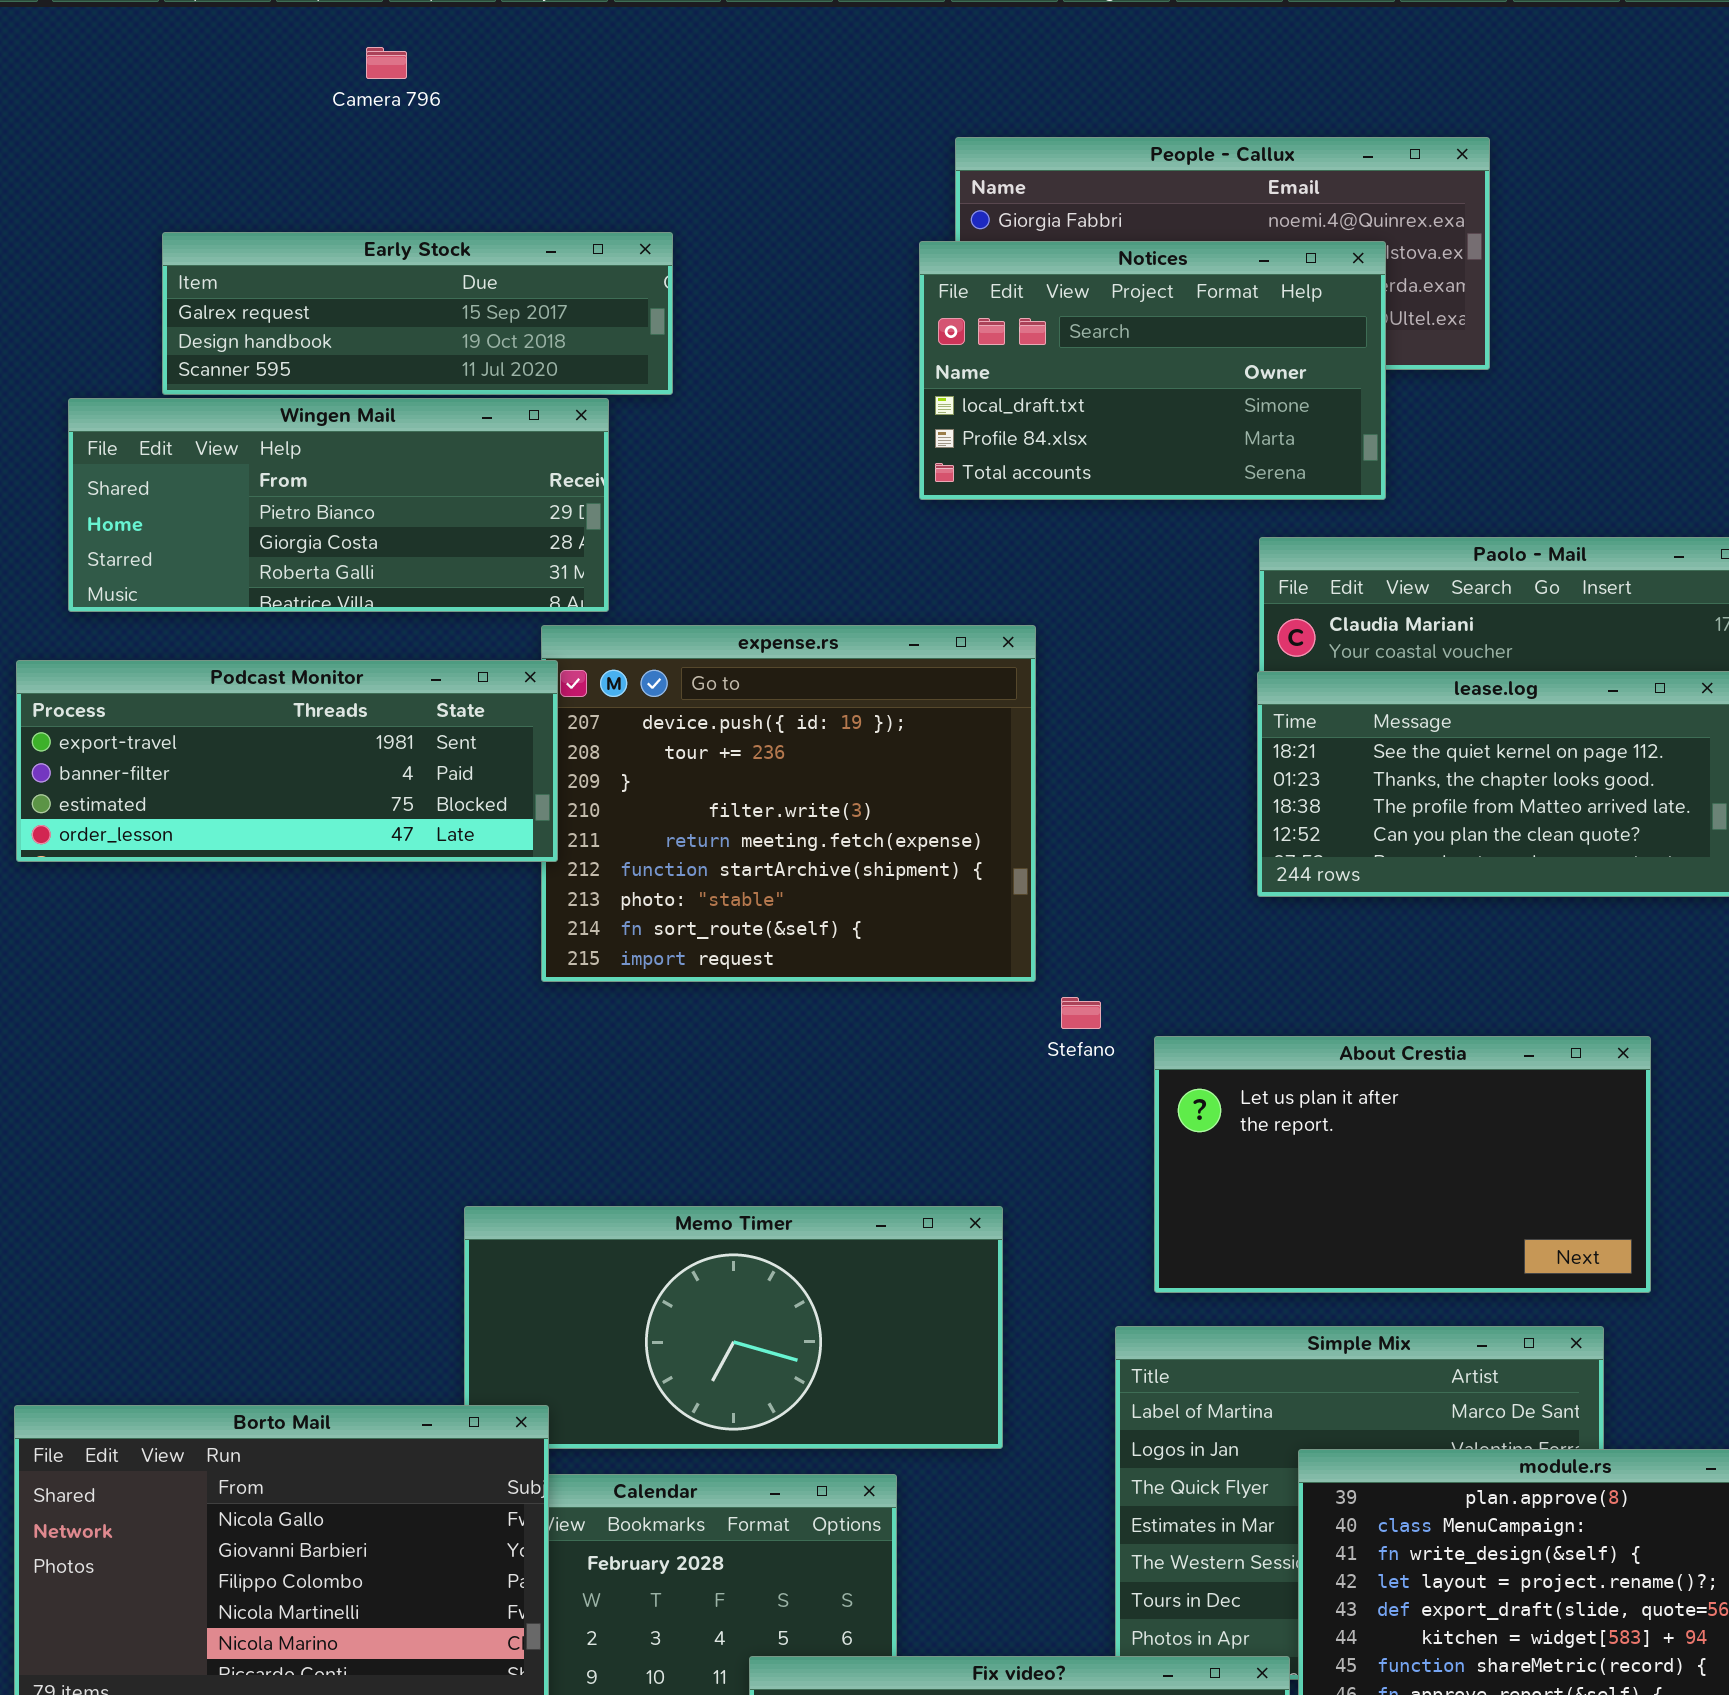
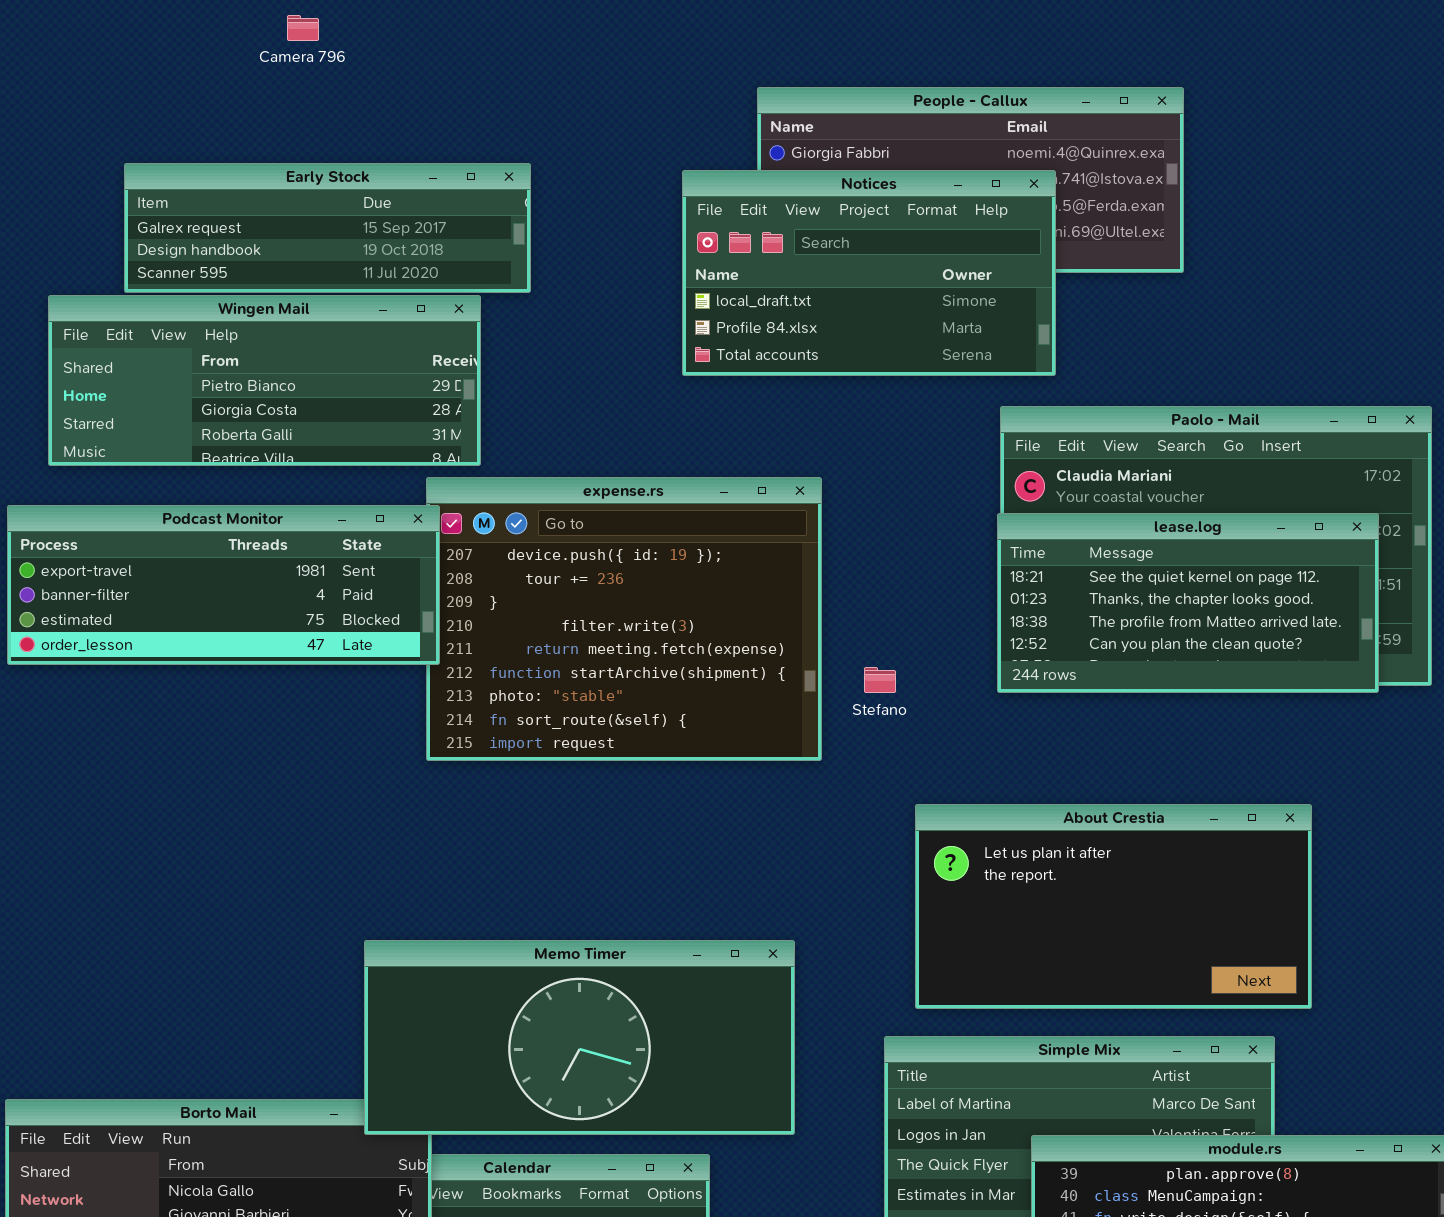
Notices: [919,241,1386,500] -> [682,170,1056,376], moved
Stefano: [1061,997,1101,1029] -> [864,667,896,693], moved
Memo Timer: [464,1206,1003,1449] -> [364,940,795,1135], raised

